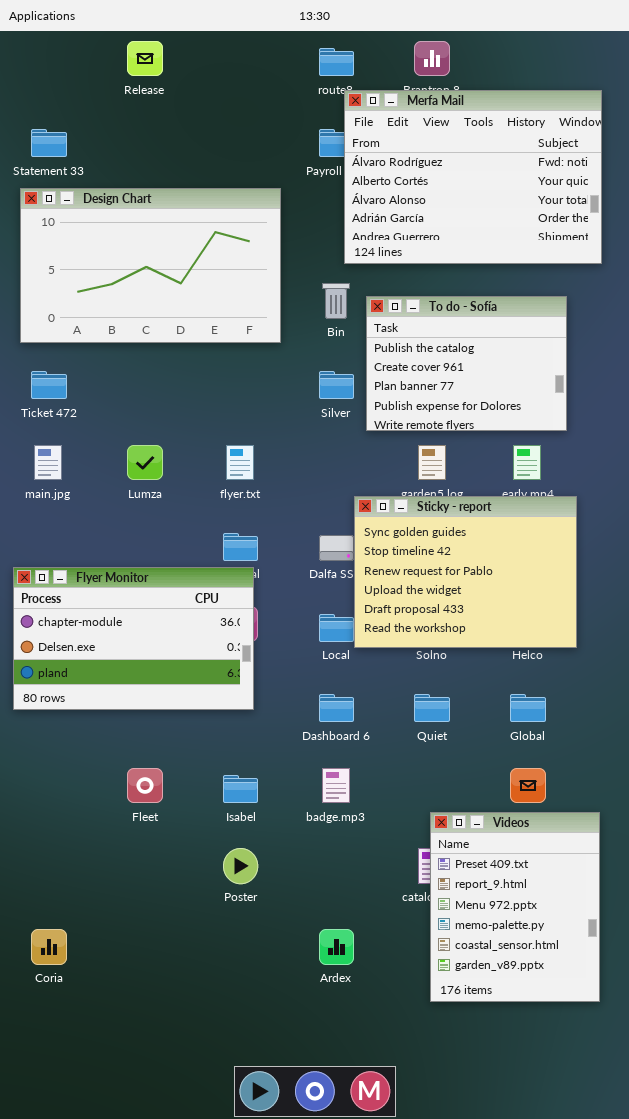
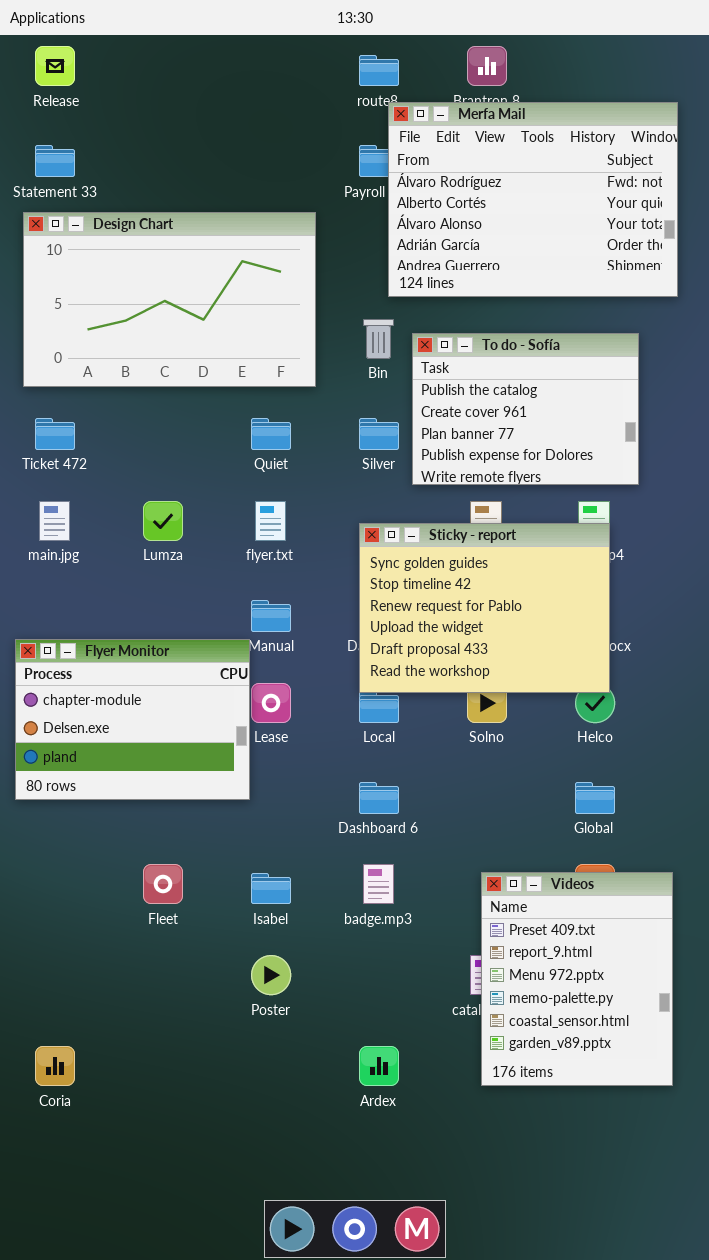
Release: [127,41,163,76] -> [35,46,75,86], moved
Sticky - report: [354,496,577,648] -> [359,523,610,693], moved
Flyer Monitor: [13,567,254,710] -> [15,639,250,800], resized
Quiet: [414,694,450,722] -> [251,418,291,450], moved
Videos: [430,812,600,1002] -> [481,872,673,1086], moved

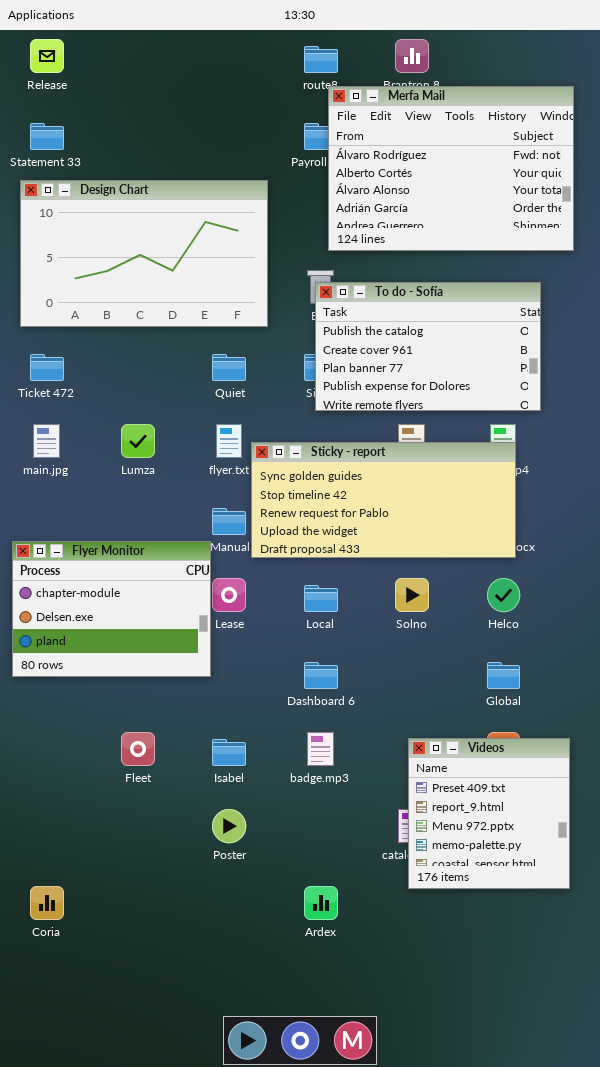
To do - Sofía: [412,333,639,485] -> [315,282,541,411], resized
Sticky - report: [359,523,610,693] -> [251,442,516,558], resized
Videos: [481,872,673,1086] -> [408,738,570,889], resized

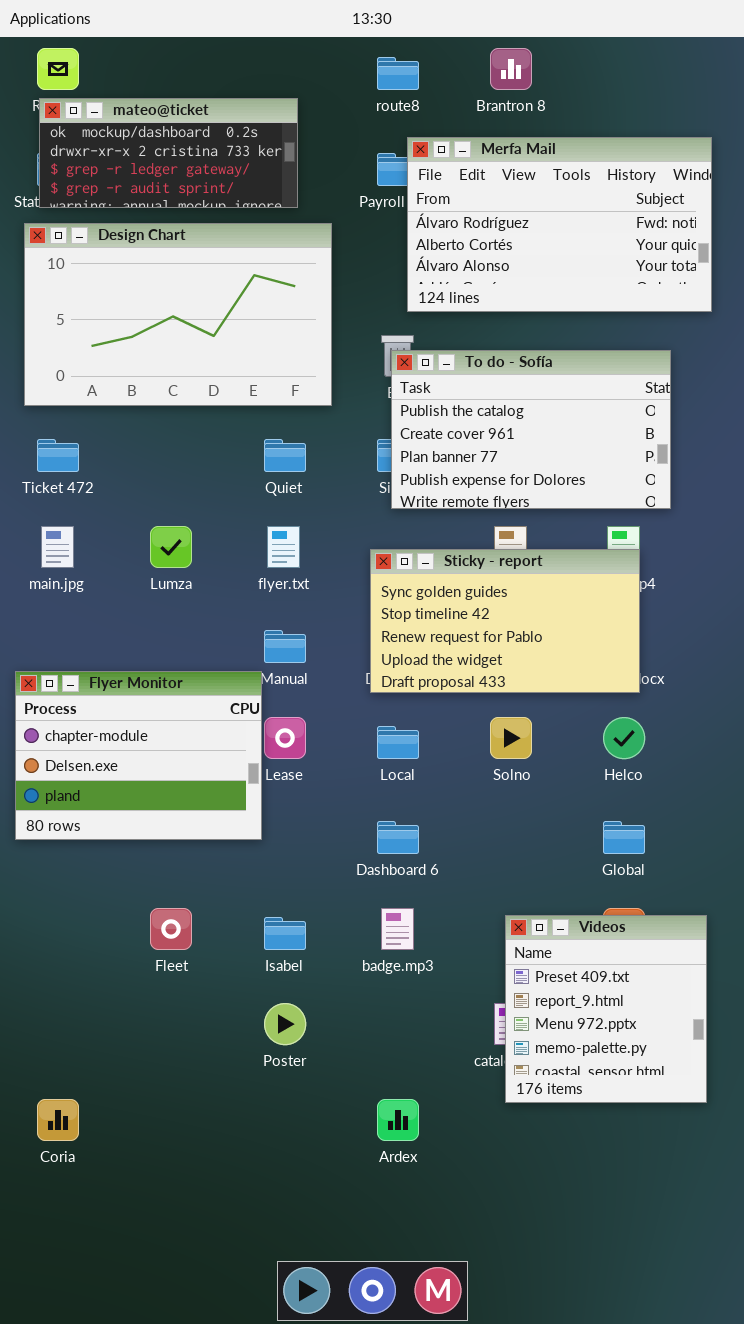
mateo@ticket: none -> [39,98,298,208], opened
Merfa Mail: [328,86,574,251] -> [407,137,712,312], resized
Sticky - report: [251,442,516,558] -> [370,549,640,693], resized

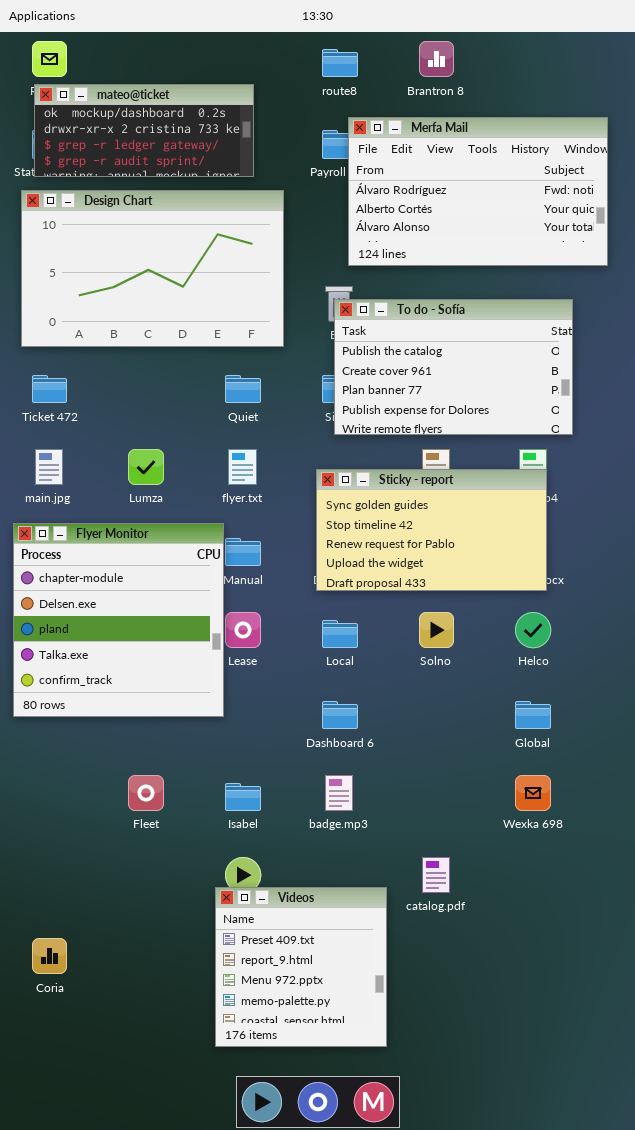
Flyer Monitor: [15,671,262,840] -> [13,523,224,717], resized
Videos: [505,915,707,1103] -> [215,887,387,1047], moved

